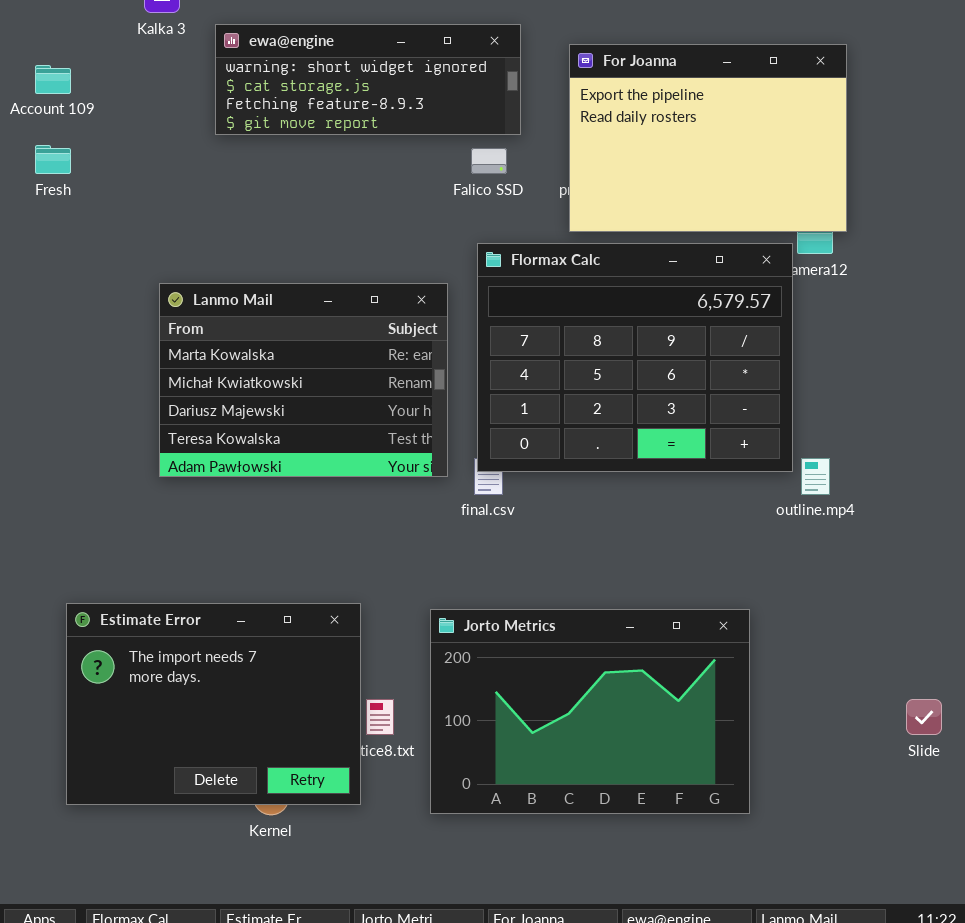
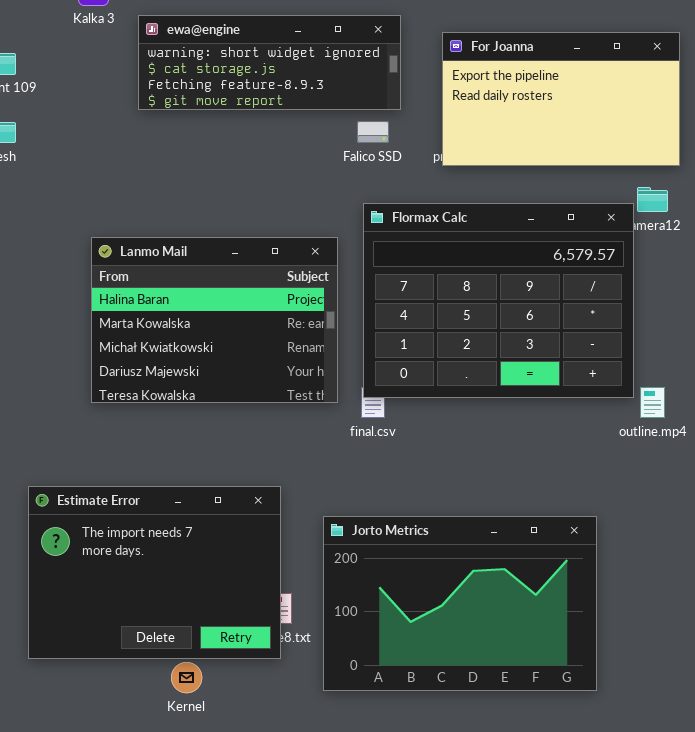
For Joanna: [569,44,847,232] -> [442,32,680,166], resized
Lanmo Mail: [159,283,448,477] -> [91,237,338,403], scrolled up 1 row
Estimate Error: [66,603,361,805] -> [28,486,281,659], moved

